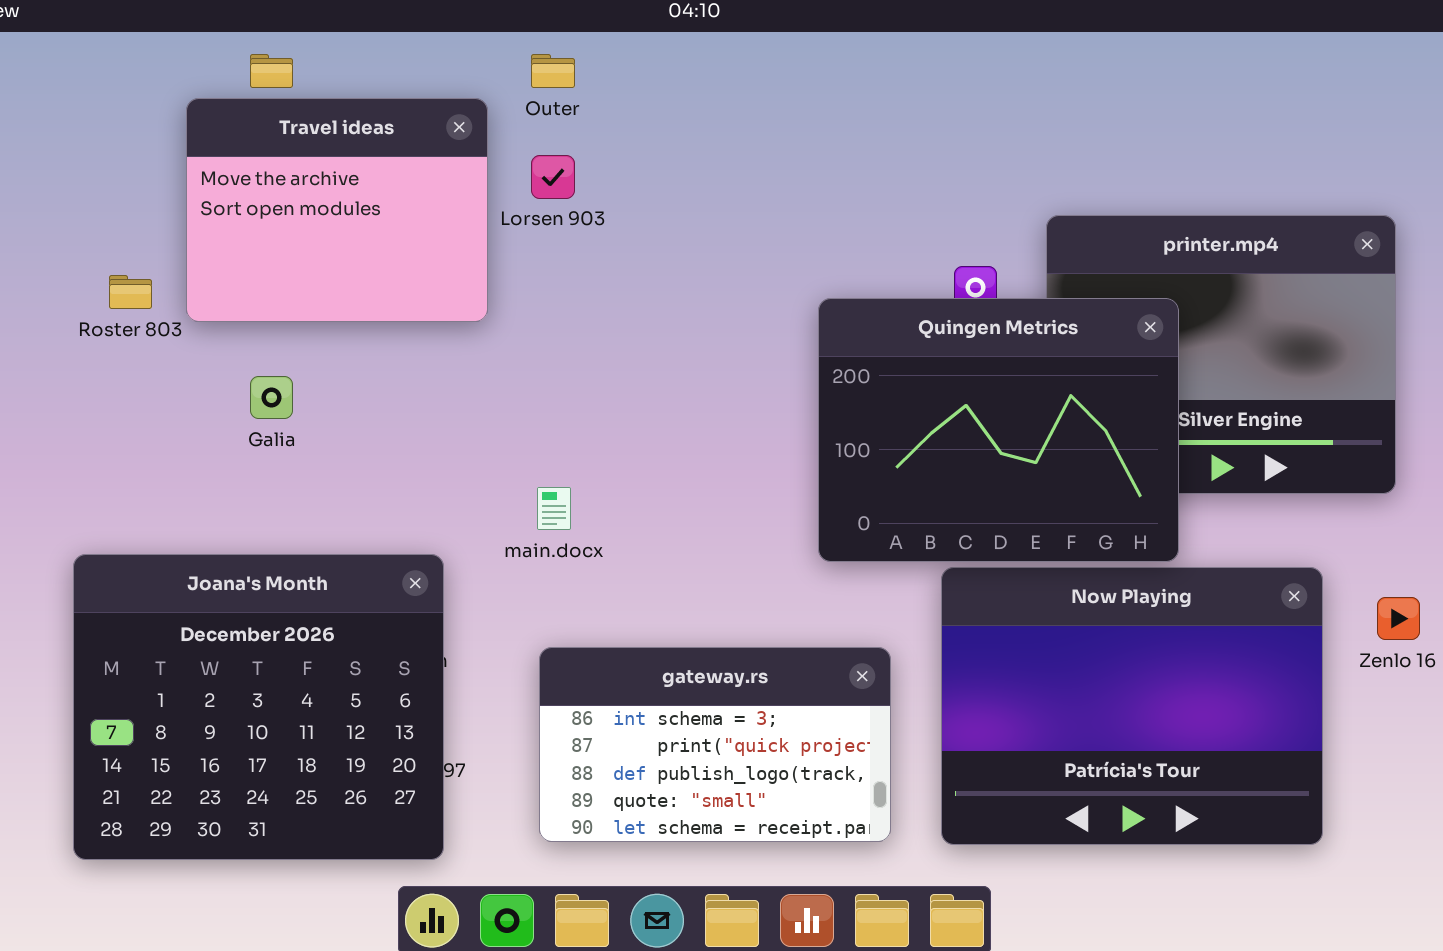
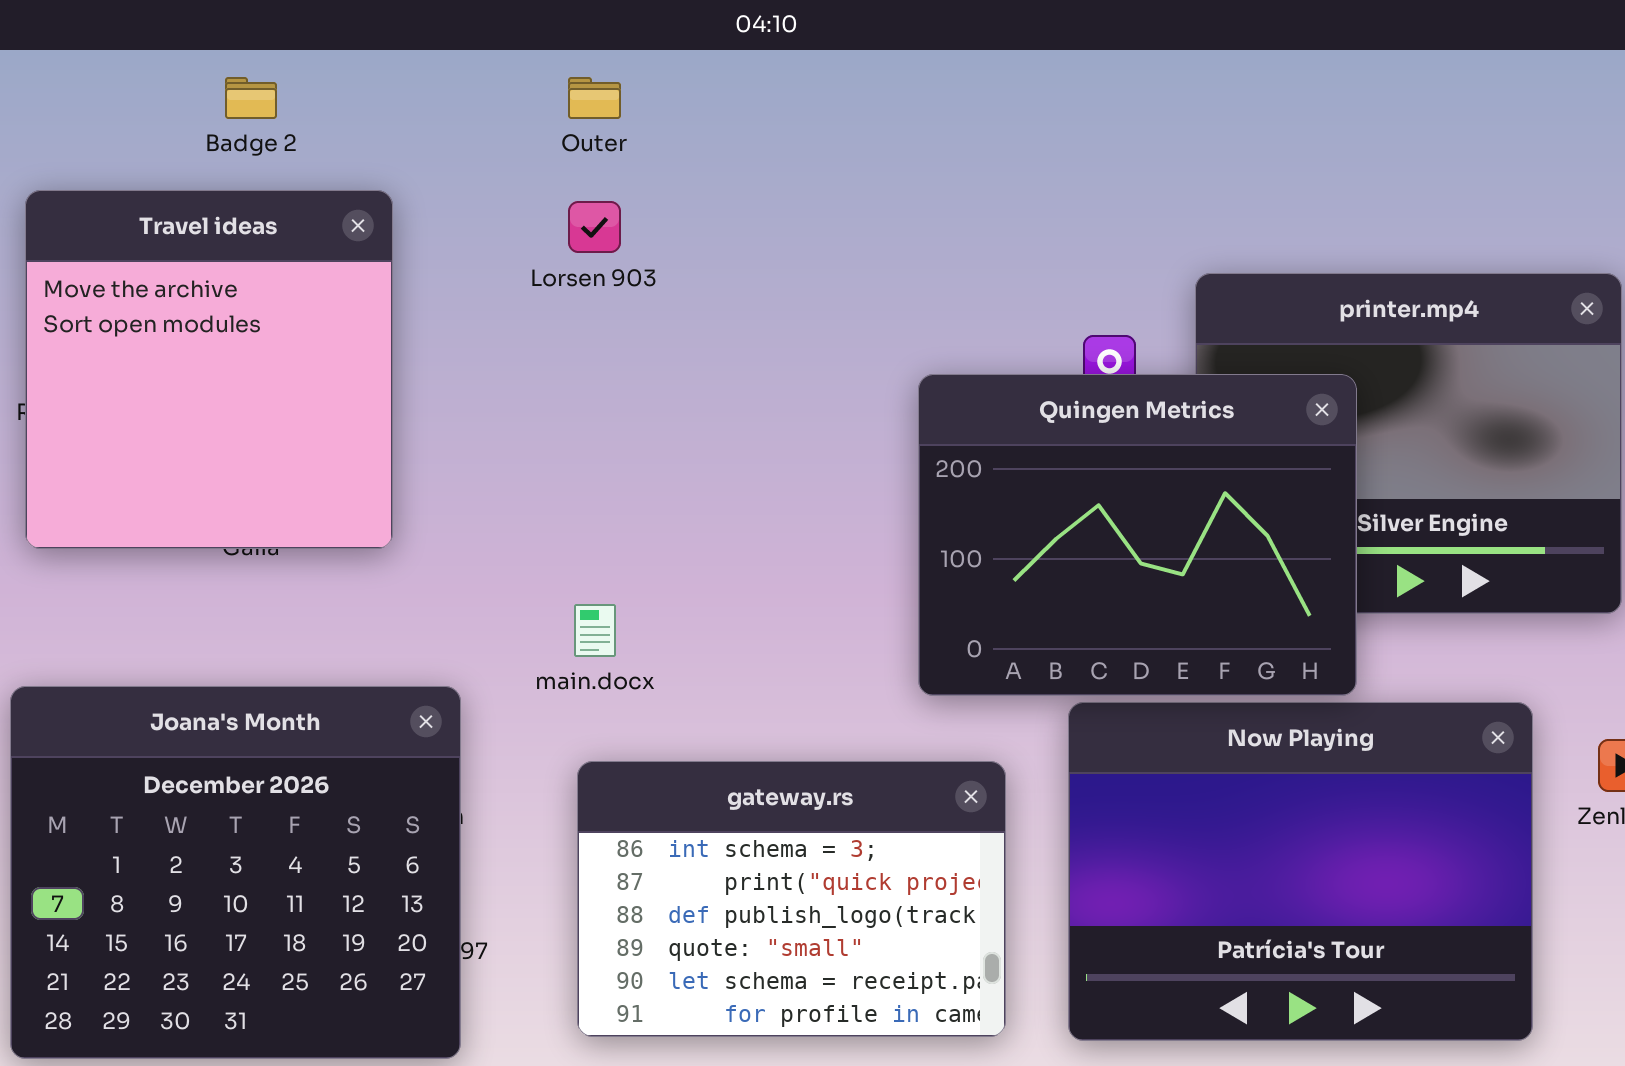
Travel ideas: [186,98,488,322] -> [25,190,393,549], moved, resized
gateway.rs: [539,647,891,842] -> [577,761,1006,1037], resized

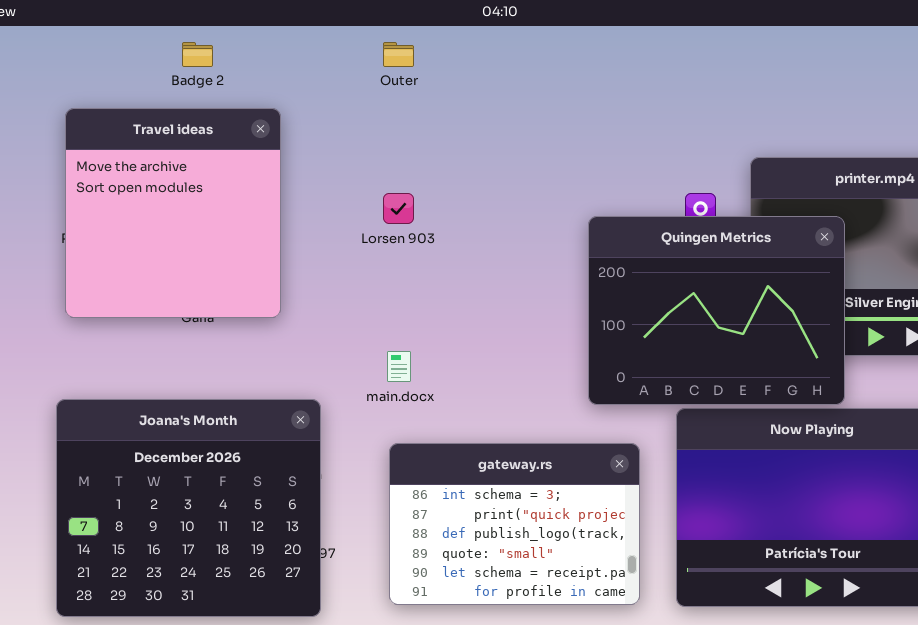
Lorsen 903: [568,201,621,253] -> [383,193,414,224], moved

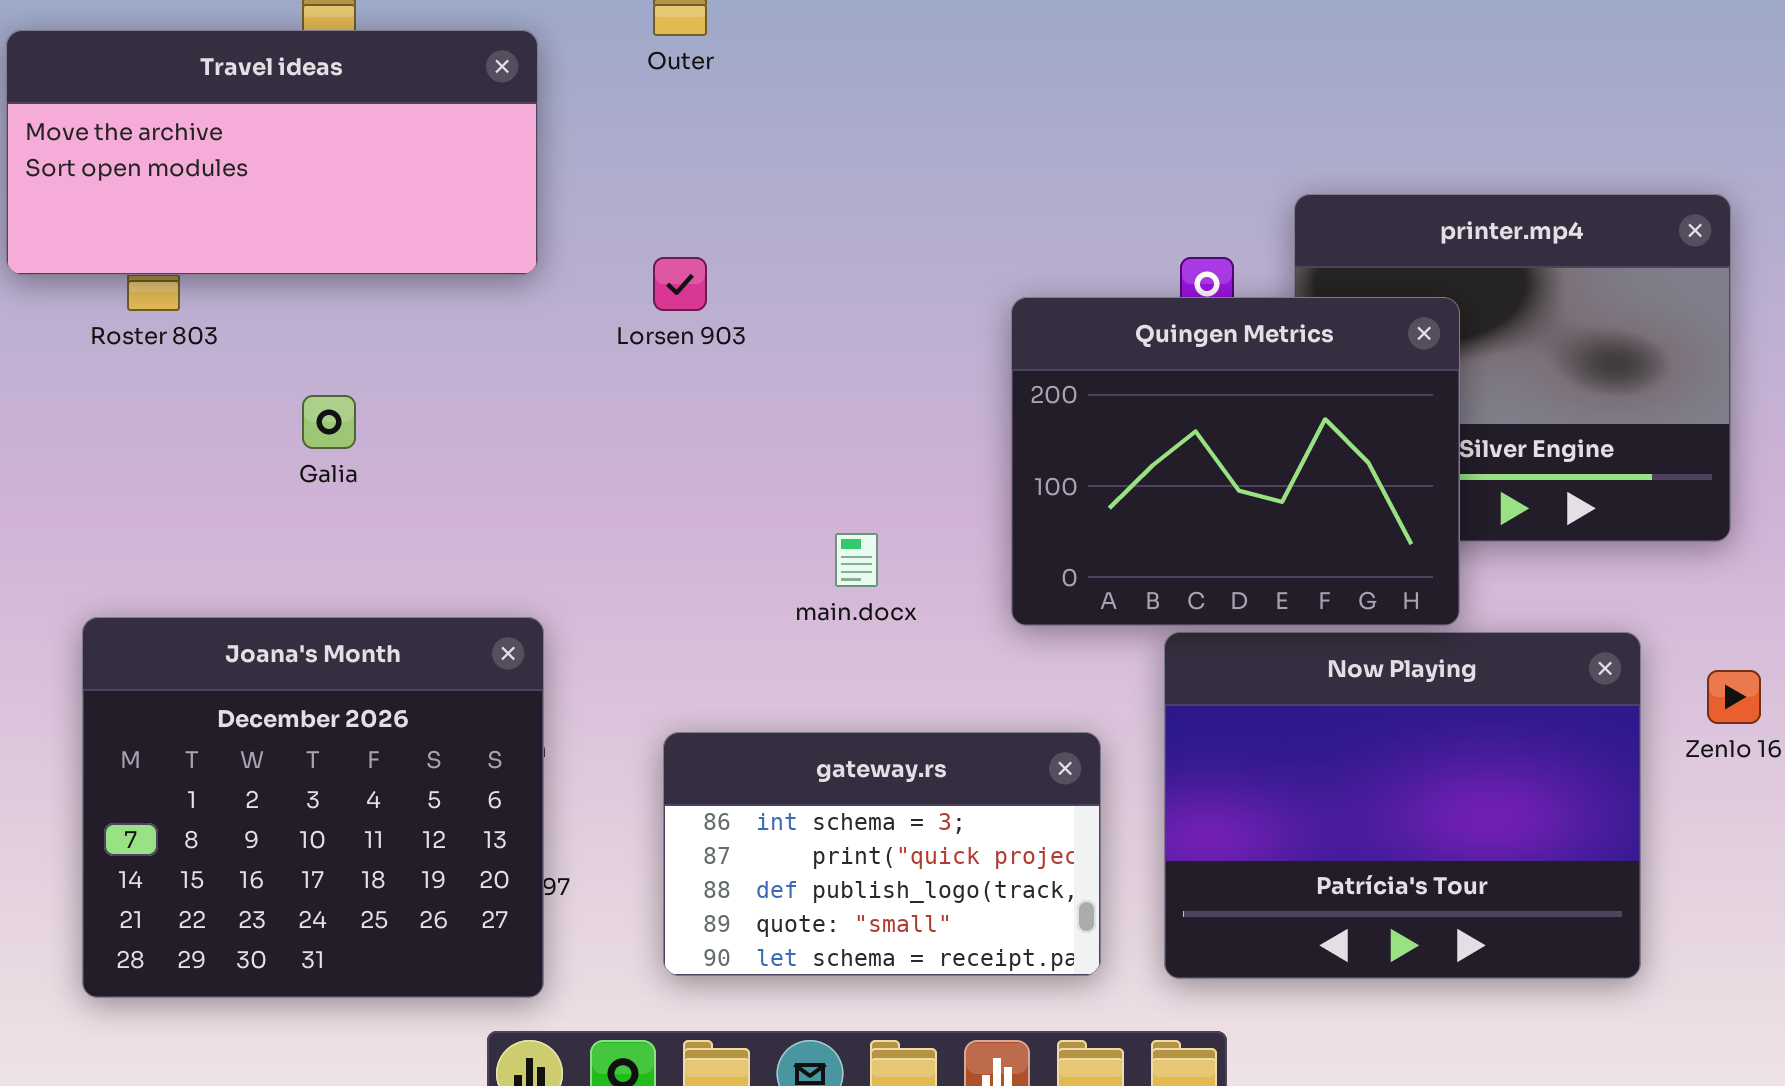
Travel ideas: [65,108,281,318] -> [6,30,538,275], moved, resized
main.docx: [387,351,411,382] -> [835,533,878,587], moved
gateway.rs: [389,443,640,605] -> [663,732,1101,976], resized

